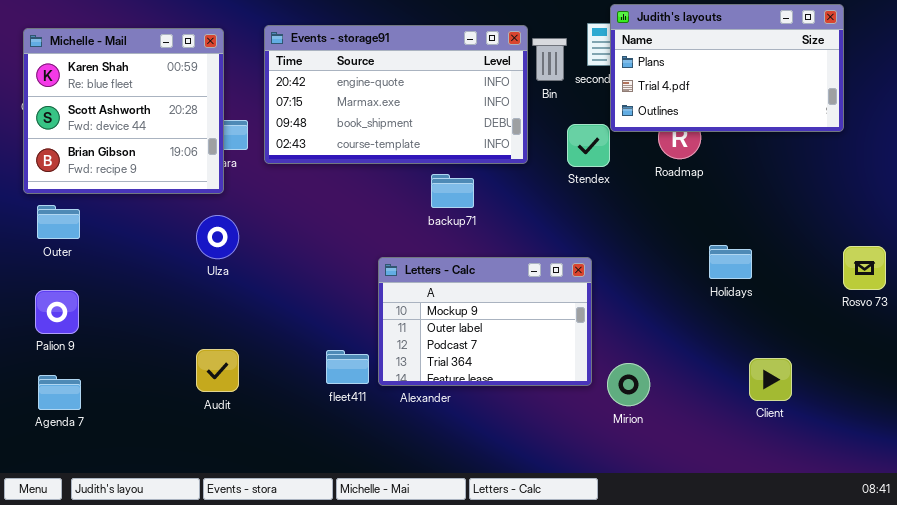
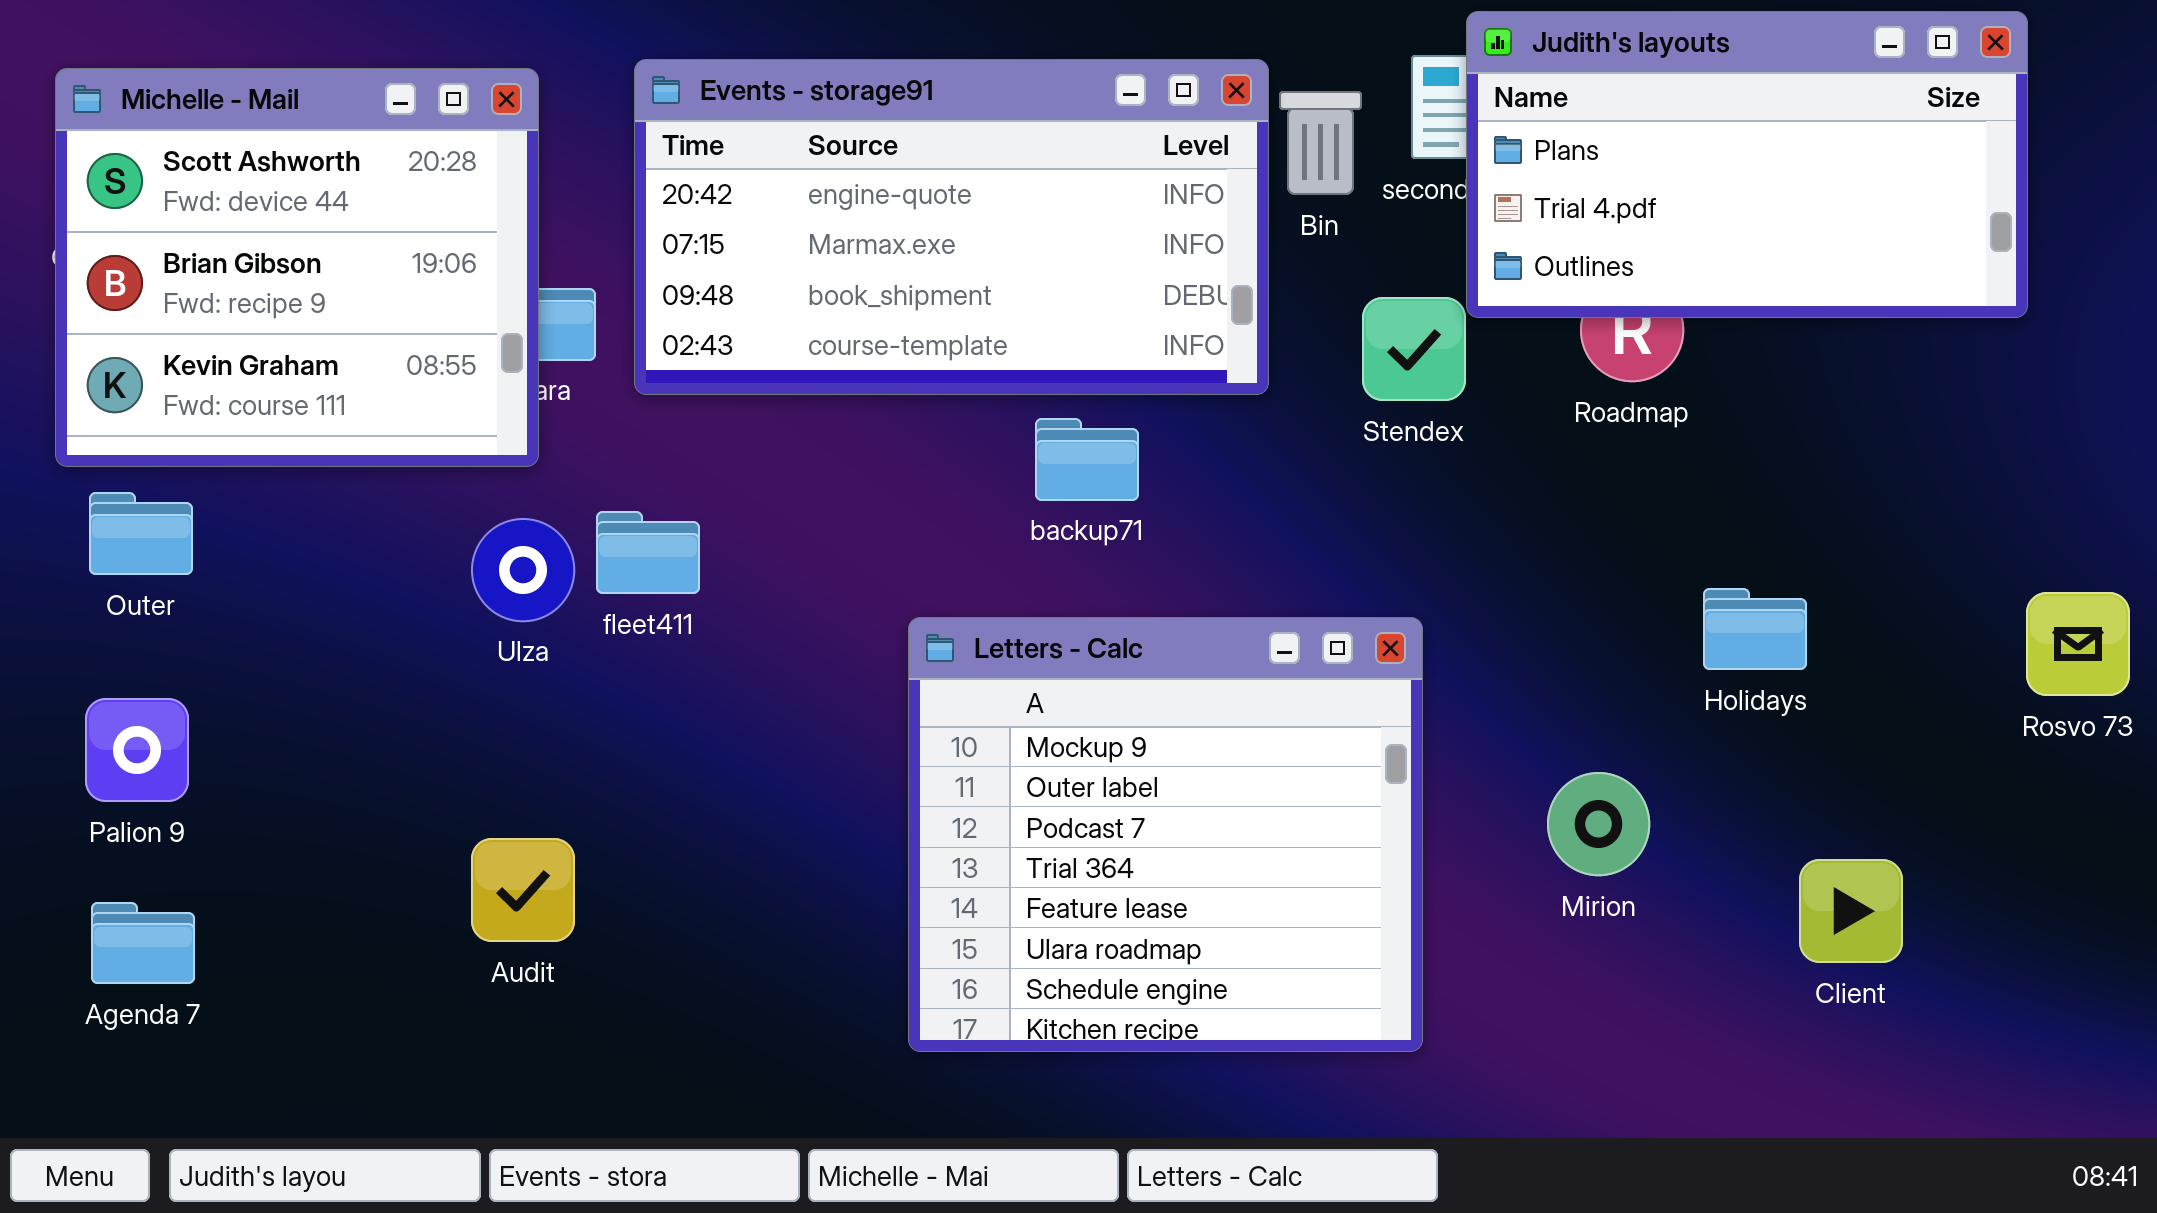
Michelle - Mail: [23,28,224,194] -> [55,68,539,467], scrolled down 1 row
Letters - Calc: [378,257,592,386] -> [908,617,1423,1052], resized
fleet411: [326,350,369,384] -> [596,511,700,594], moved
Mirion: [607,363,650,406] -> [1547,772,1650,876], moved

